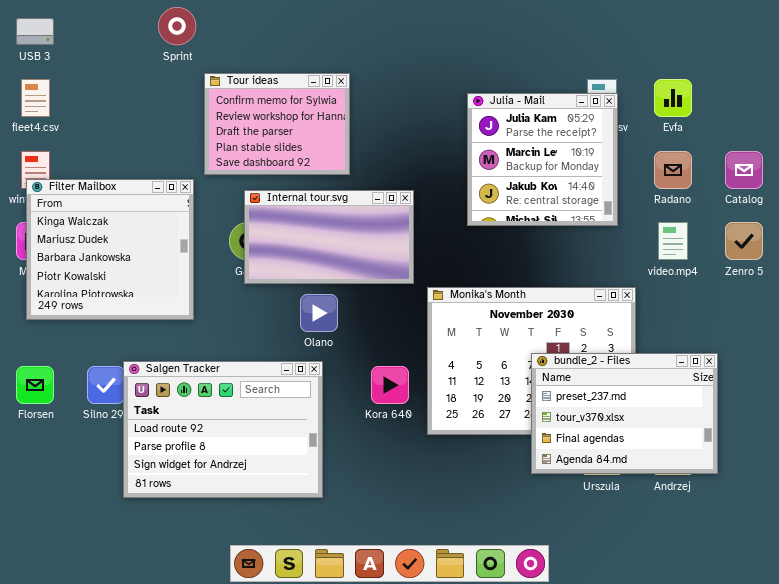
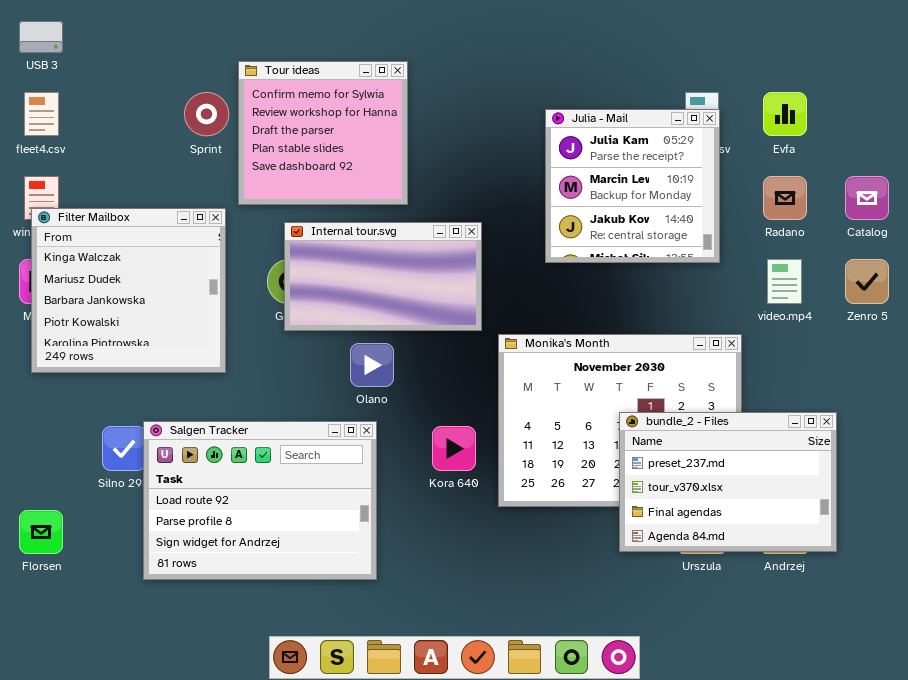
Sprint: [158,7,196,45] -> [184,92,229,136], moved
Tour ideas: [204,73,350,175] -> [238,61,408,205], resized
Florsen: [16,366,54,404] -> [19,510,63,554], moved

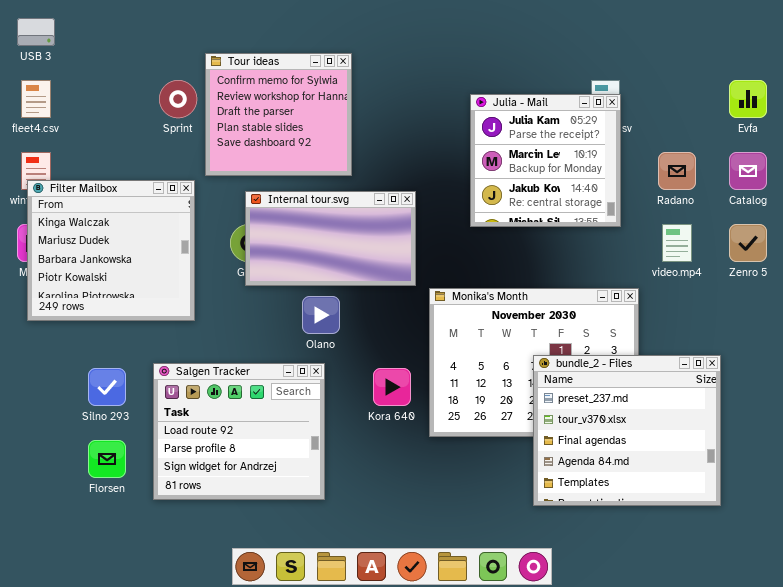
Evfa: [763,92,807,136] -> [729,80,767,118], moved
bundle_2 - Files: [619,412,837,552] -> [533,355,721,506], resized
Salgen Tracker: [143,421,377,580] -> [153,363,325,500], resized
Florsen: [19,510,63,554] -> [88,440,126,478], moved

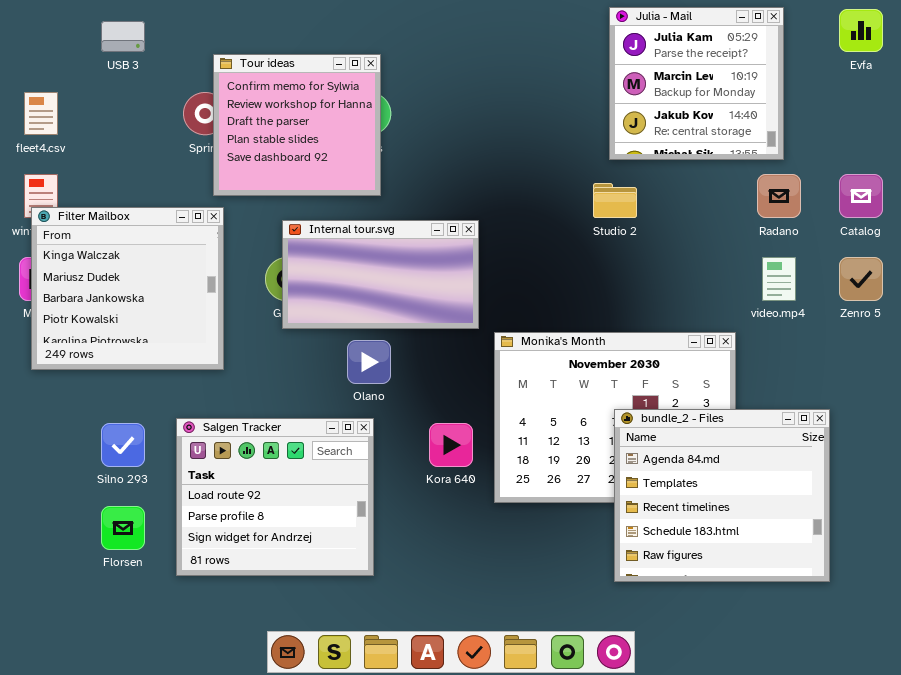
USB 3: [17,18,55,46] -> [101,21,145,52], moved
Tour ideas: [205,53,352,176] -> [213,54,381,196], moved
Evfa: [729,80,767,118] -> [839,9,883,52], moved
Julia - Mail: [470,94,621,227] -> [609,7,784,160], moved
bundle_2 - Files: [533,355,721,506] -> [614,409,830,582], scrolled down 3 rows

